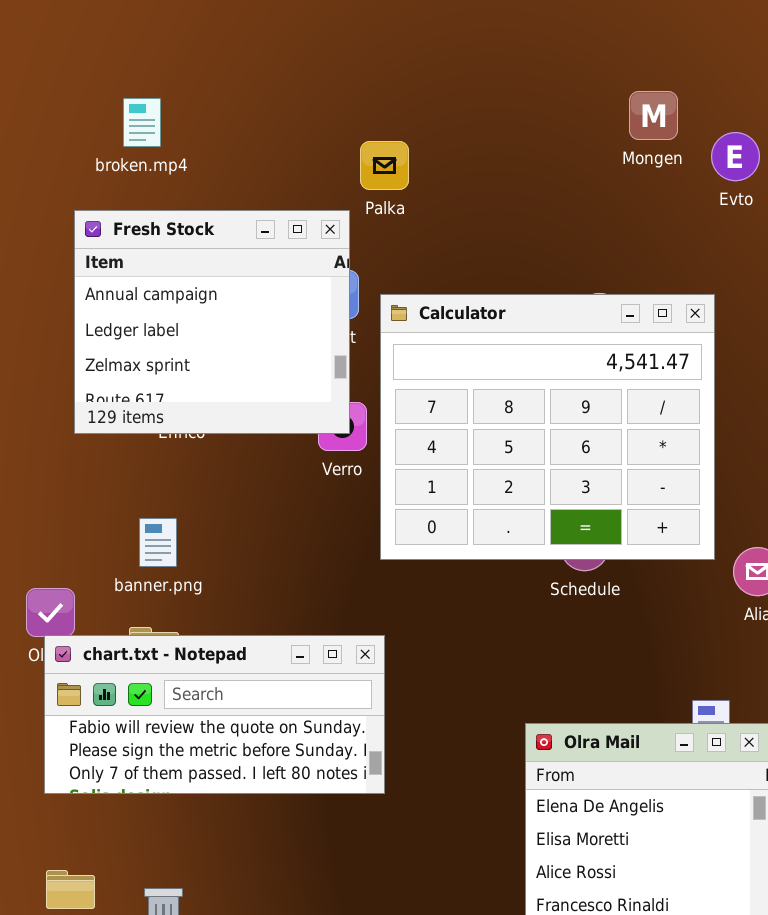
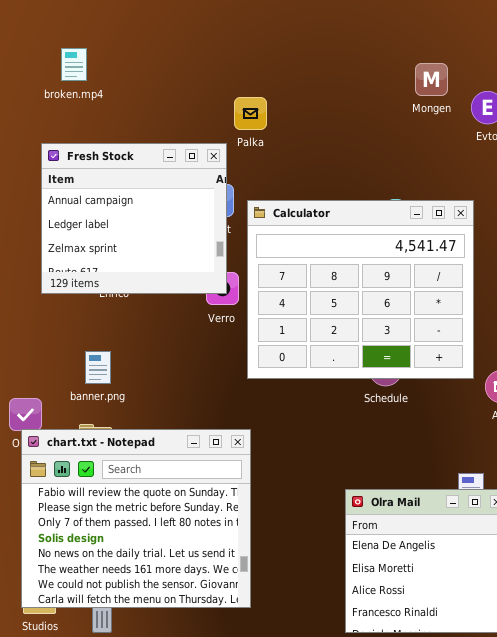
broken.mp4: [123,98,161,147] -> [61,48,87,81], moved
chart.txt - Notepad: [44,635,385,794] -> [21,429,251,608], resized

